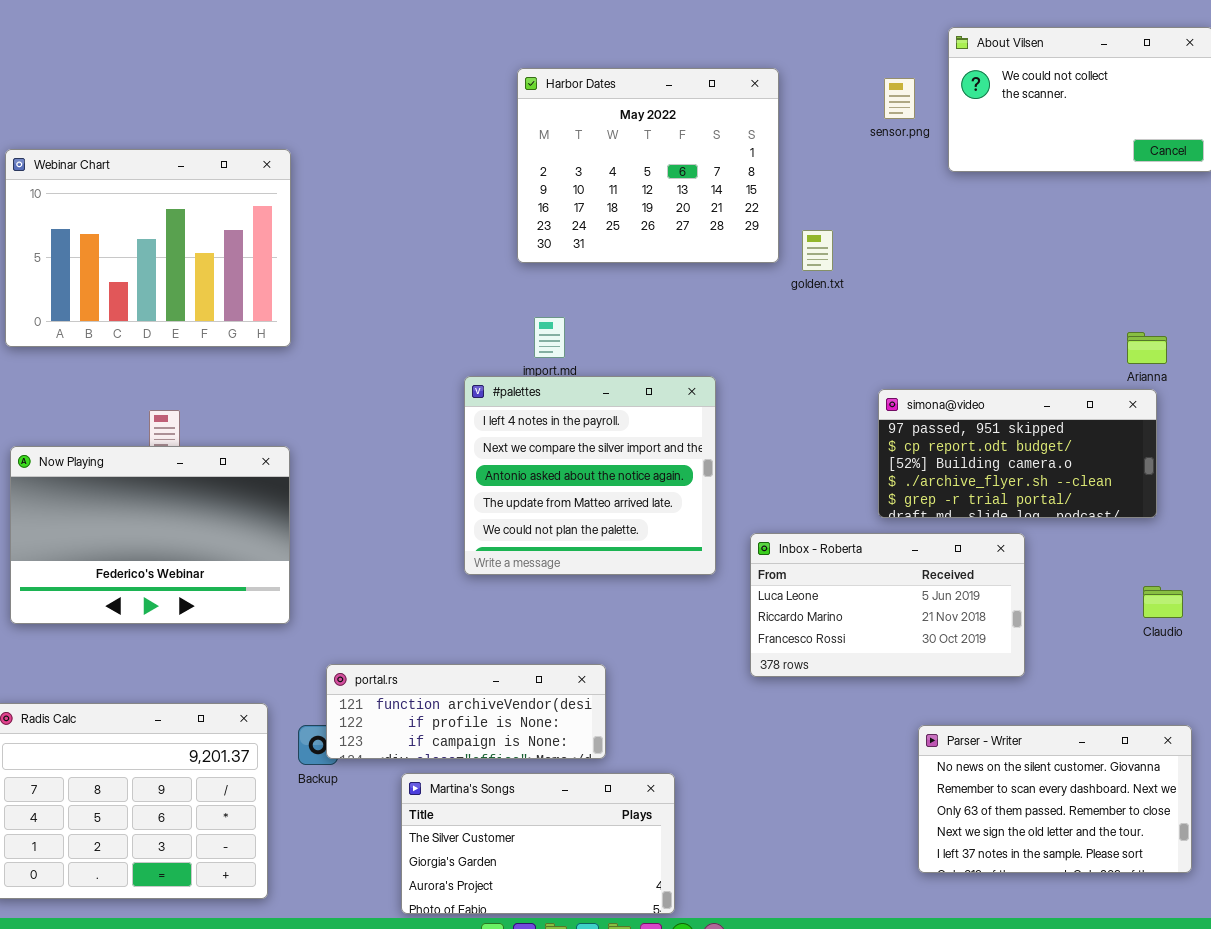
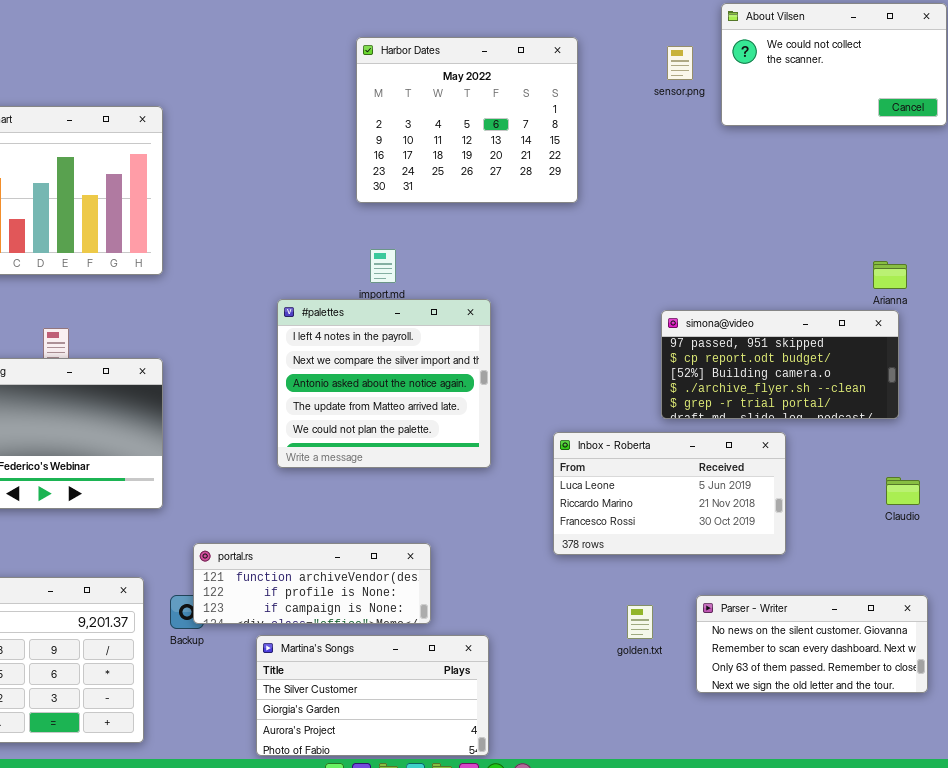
golden.txt: [802,230,833,271] -> [627,605,653,639], moved
#palettes: [464,376,716,575] -> [277,299,491,468], moved
Parser - Writer: [918,725,1192,873] -> [696,595,928,693], resized

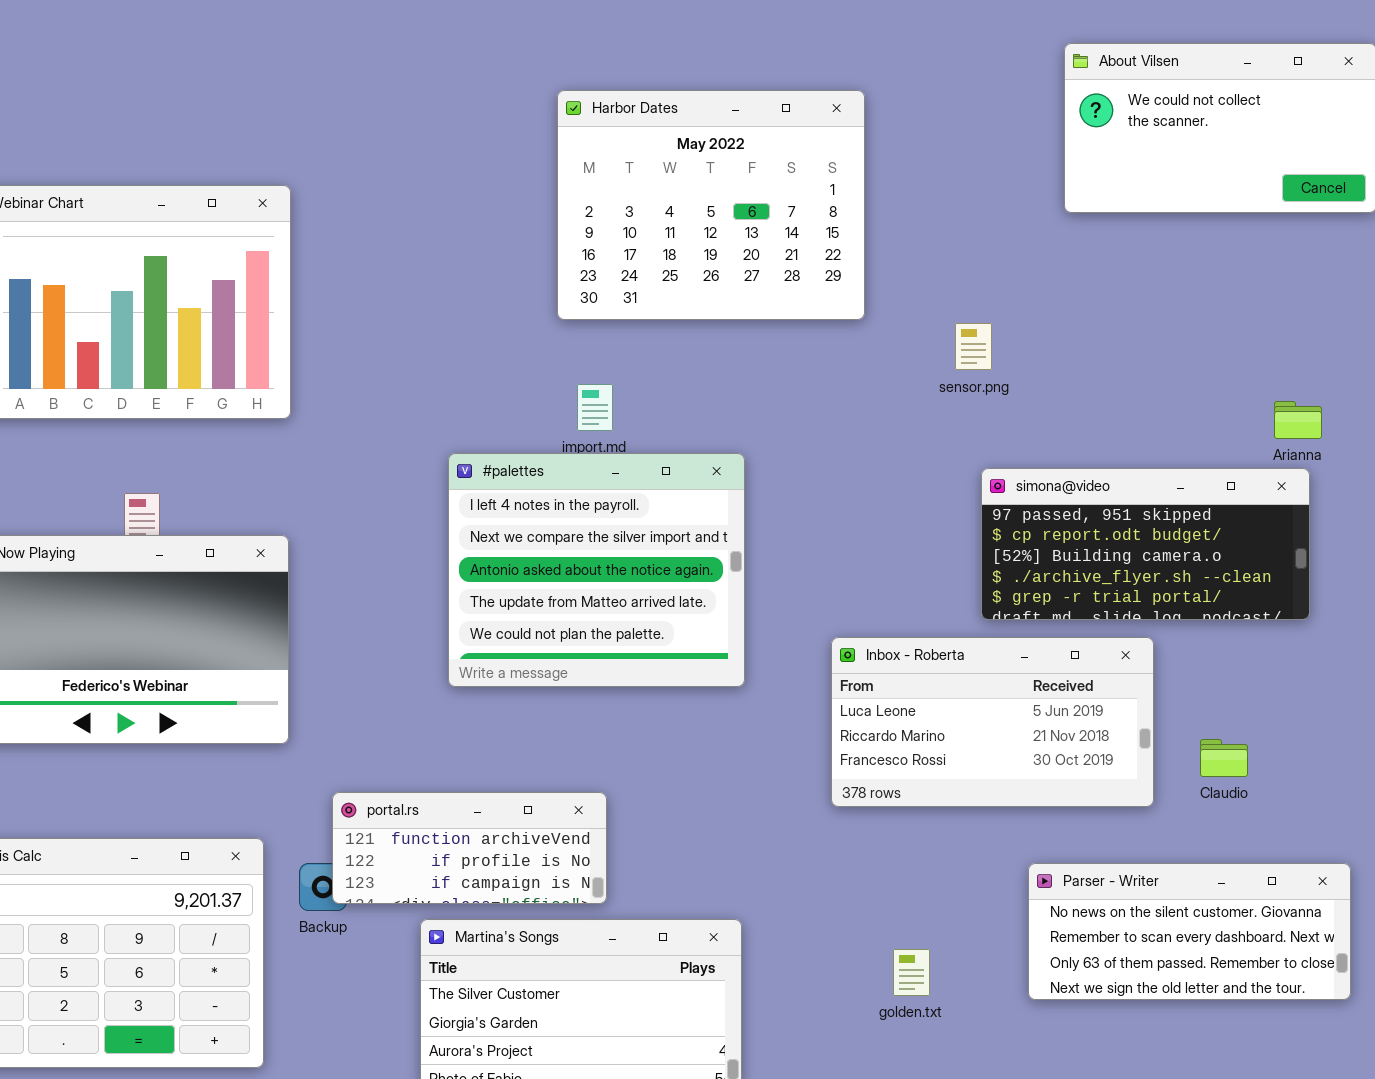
sensor.png: [667,46,693,80] -> [955,323,992,370], moved
Claudio: [886,477,920,505] -> [1200,739,1248,777], moved
portal.rs: [193,543,431,624] -> [332,792,607,904], resized
golden.txt: [627,605,653,639] -> [893,949,930,996], moved

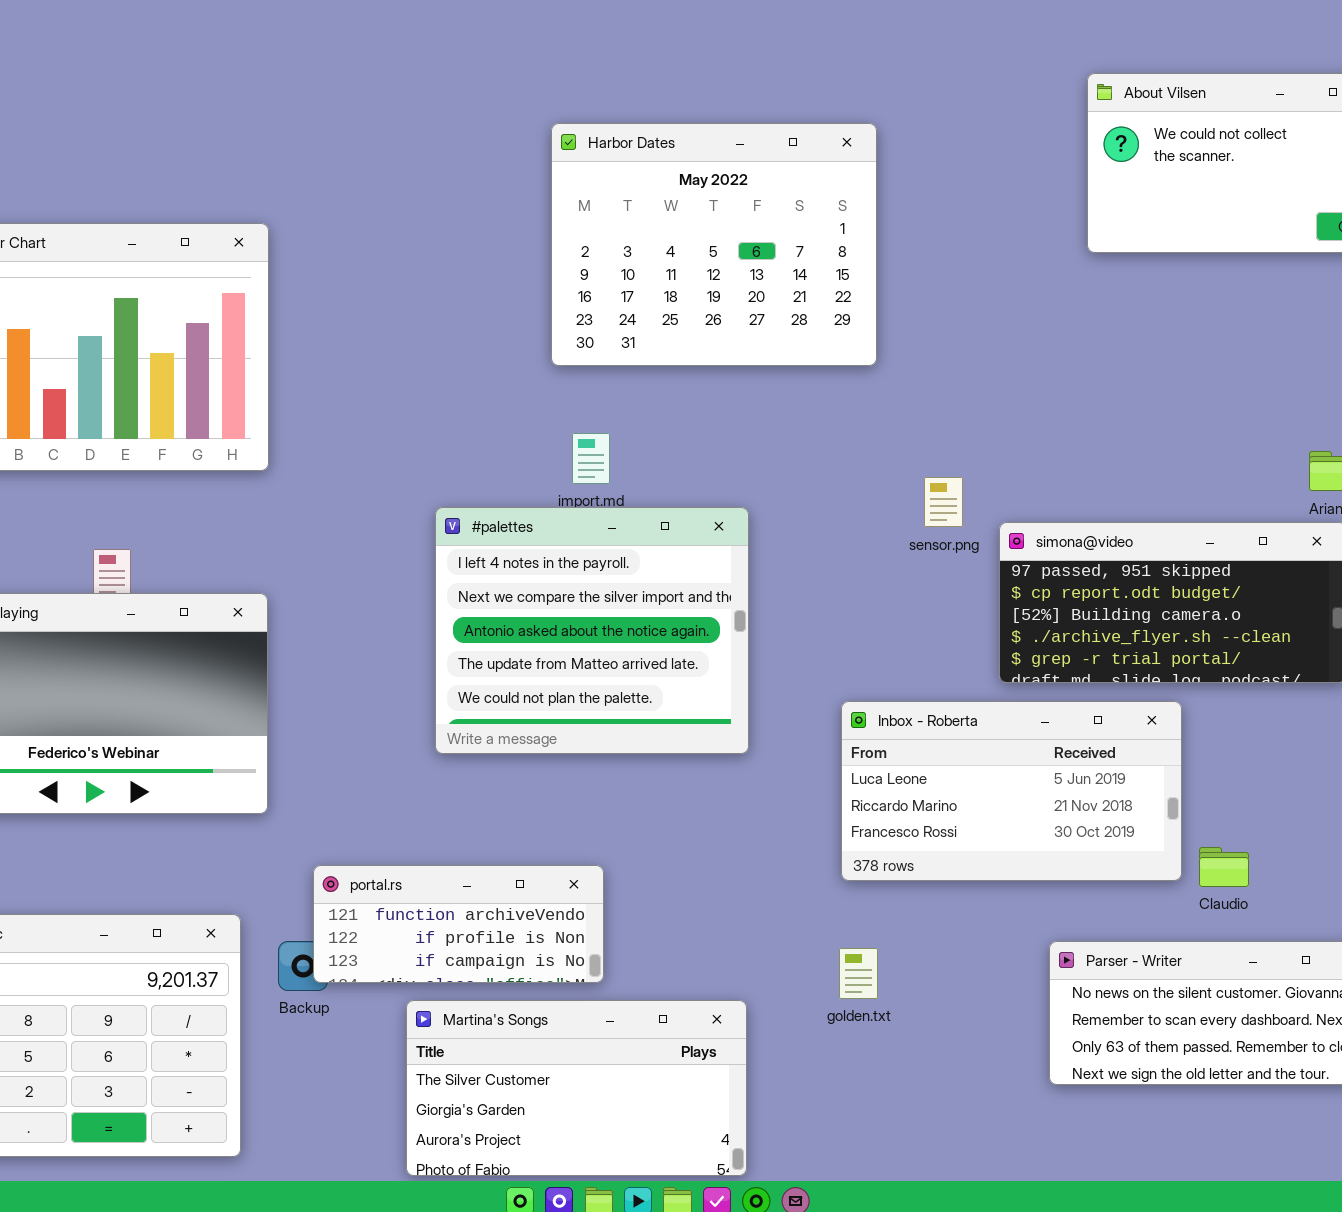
sensor.png: [955,323,992,370] -> [924,477,963,527], moved
Claudio: [1200,739,1248,777] -> [1199,847,1249,887], moved
golden.txt: [893,949,930,996] -> [839,948,878,999], moved

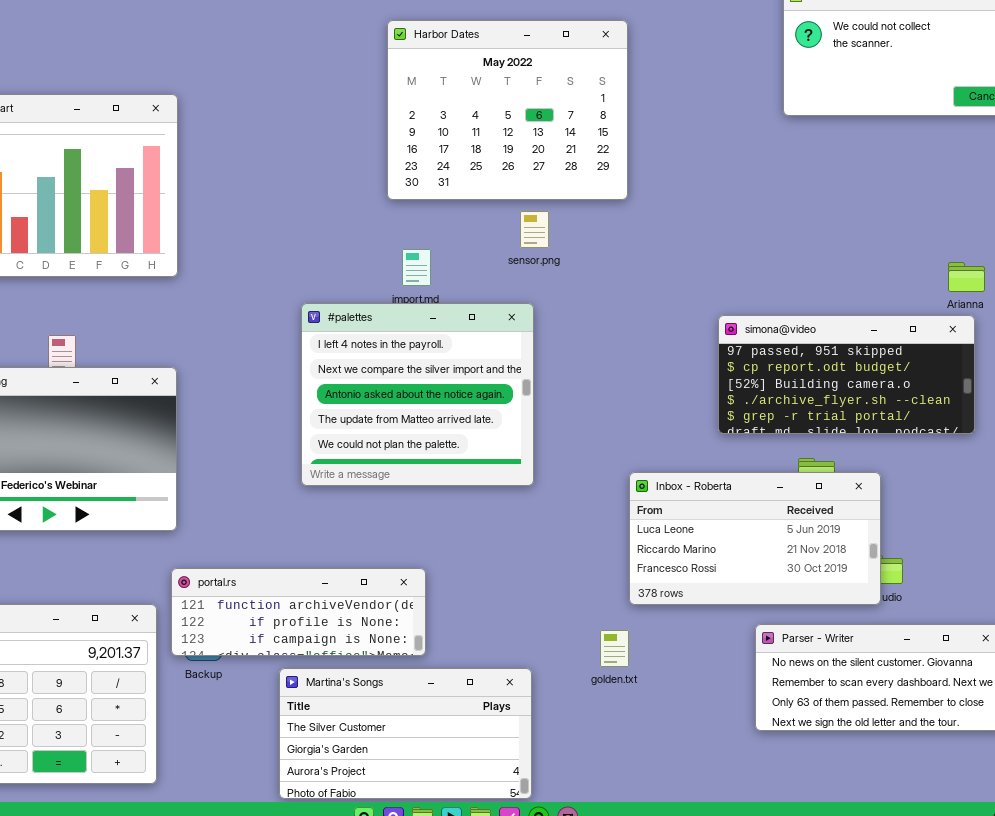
sensor.png: [924,477,963,527] -> [520,211,549,248], moved
Inbox - Roberta: [841,701,1182,881] -> [629,472,881,605], moved
portal.rs: [313,865,604,983] -> [171,568,426,656], resized

